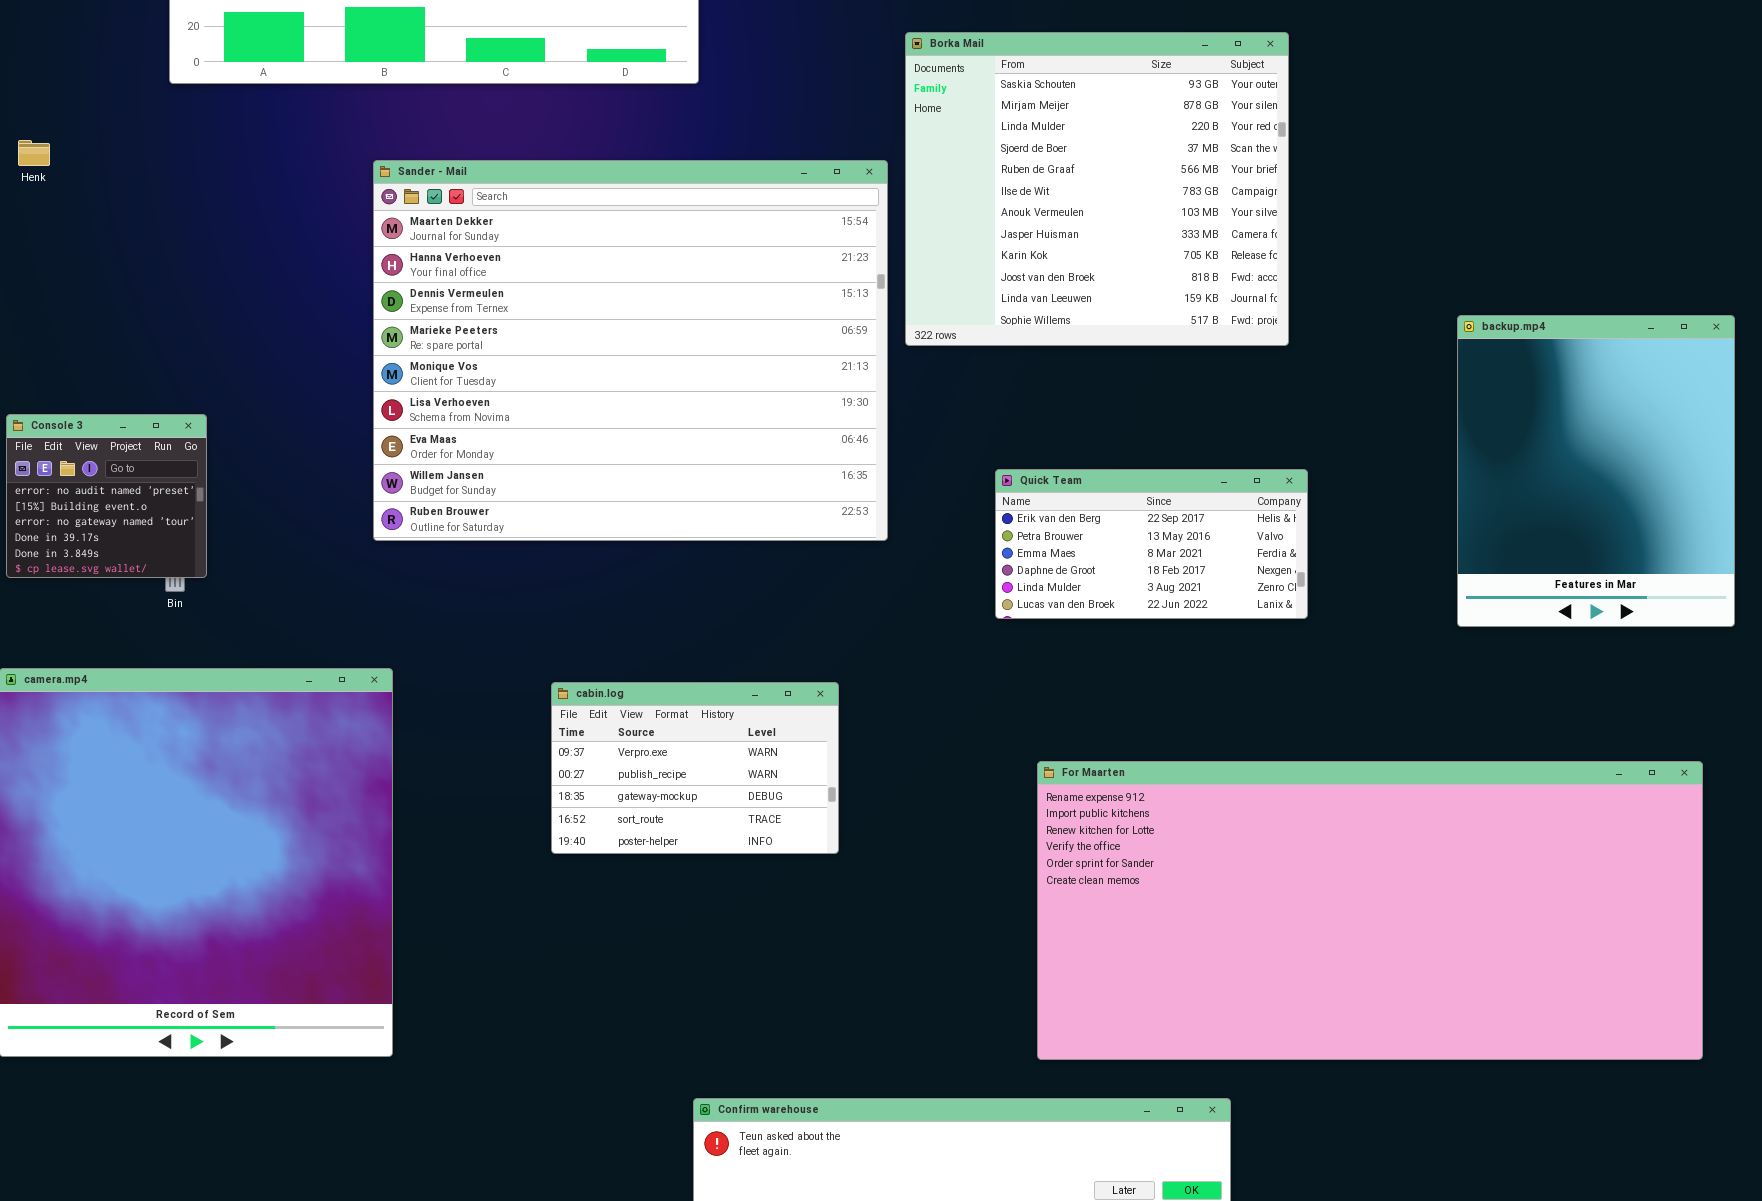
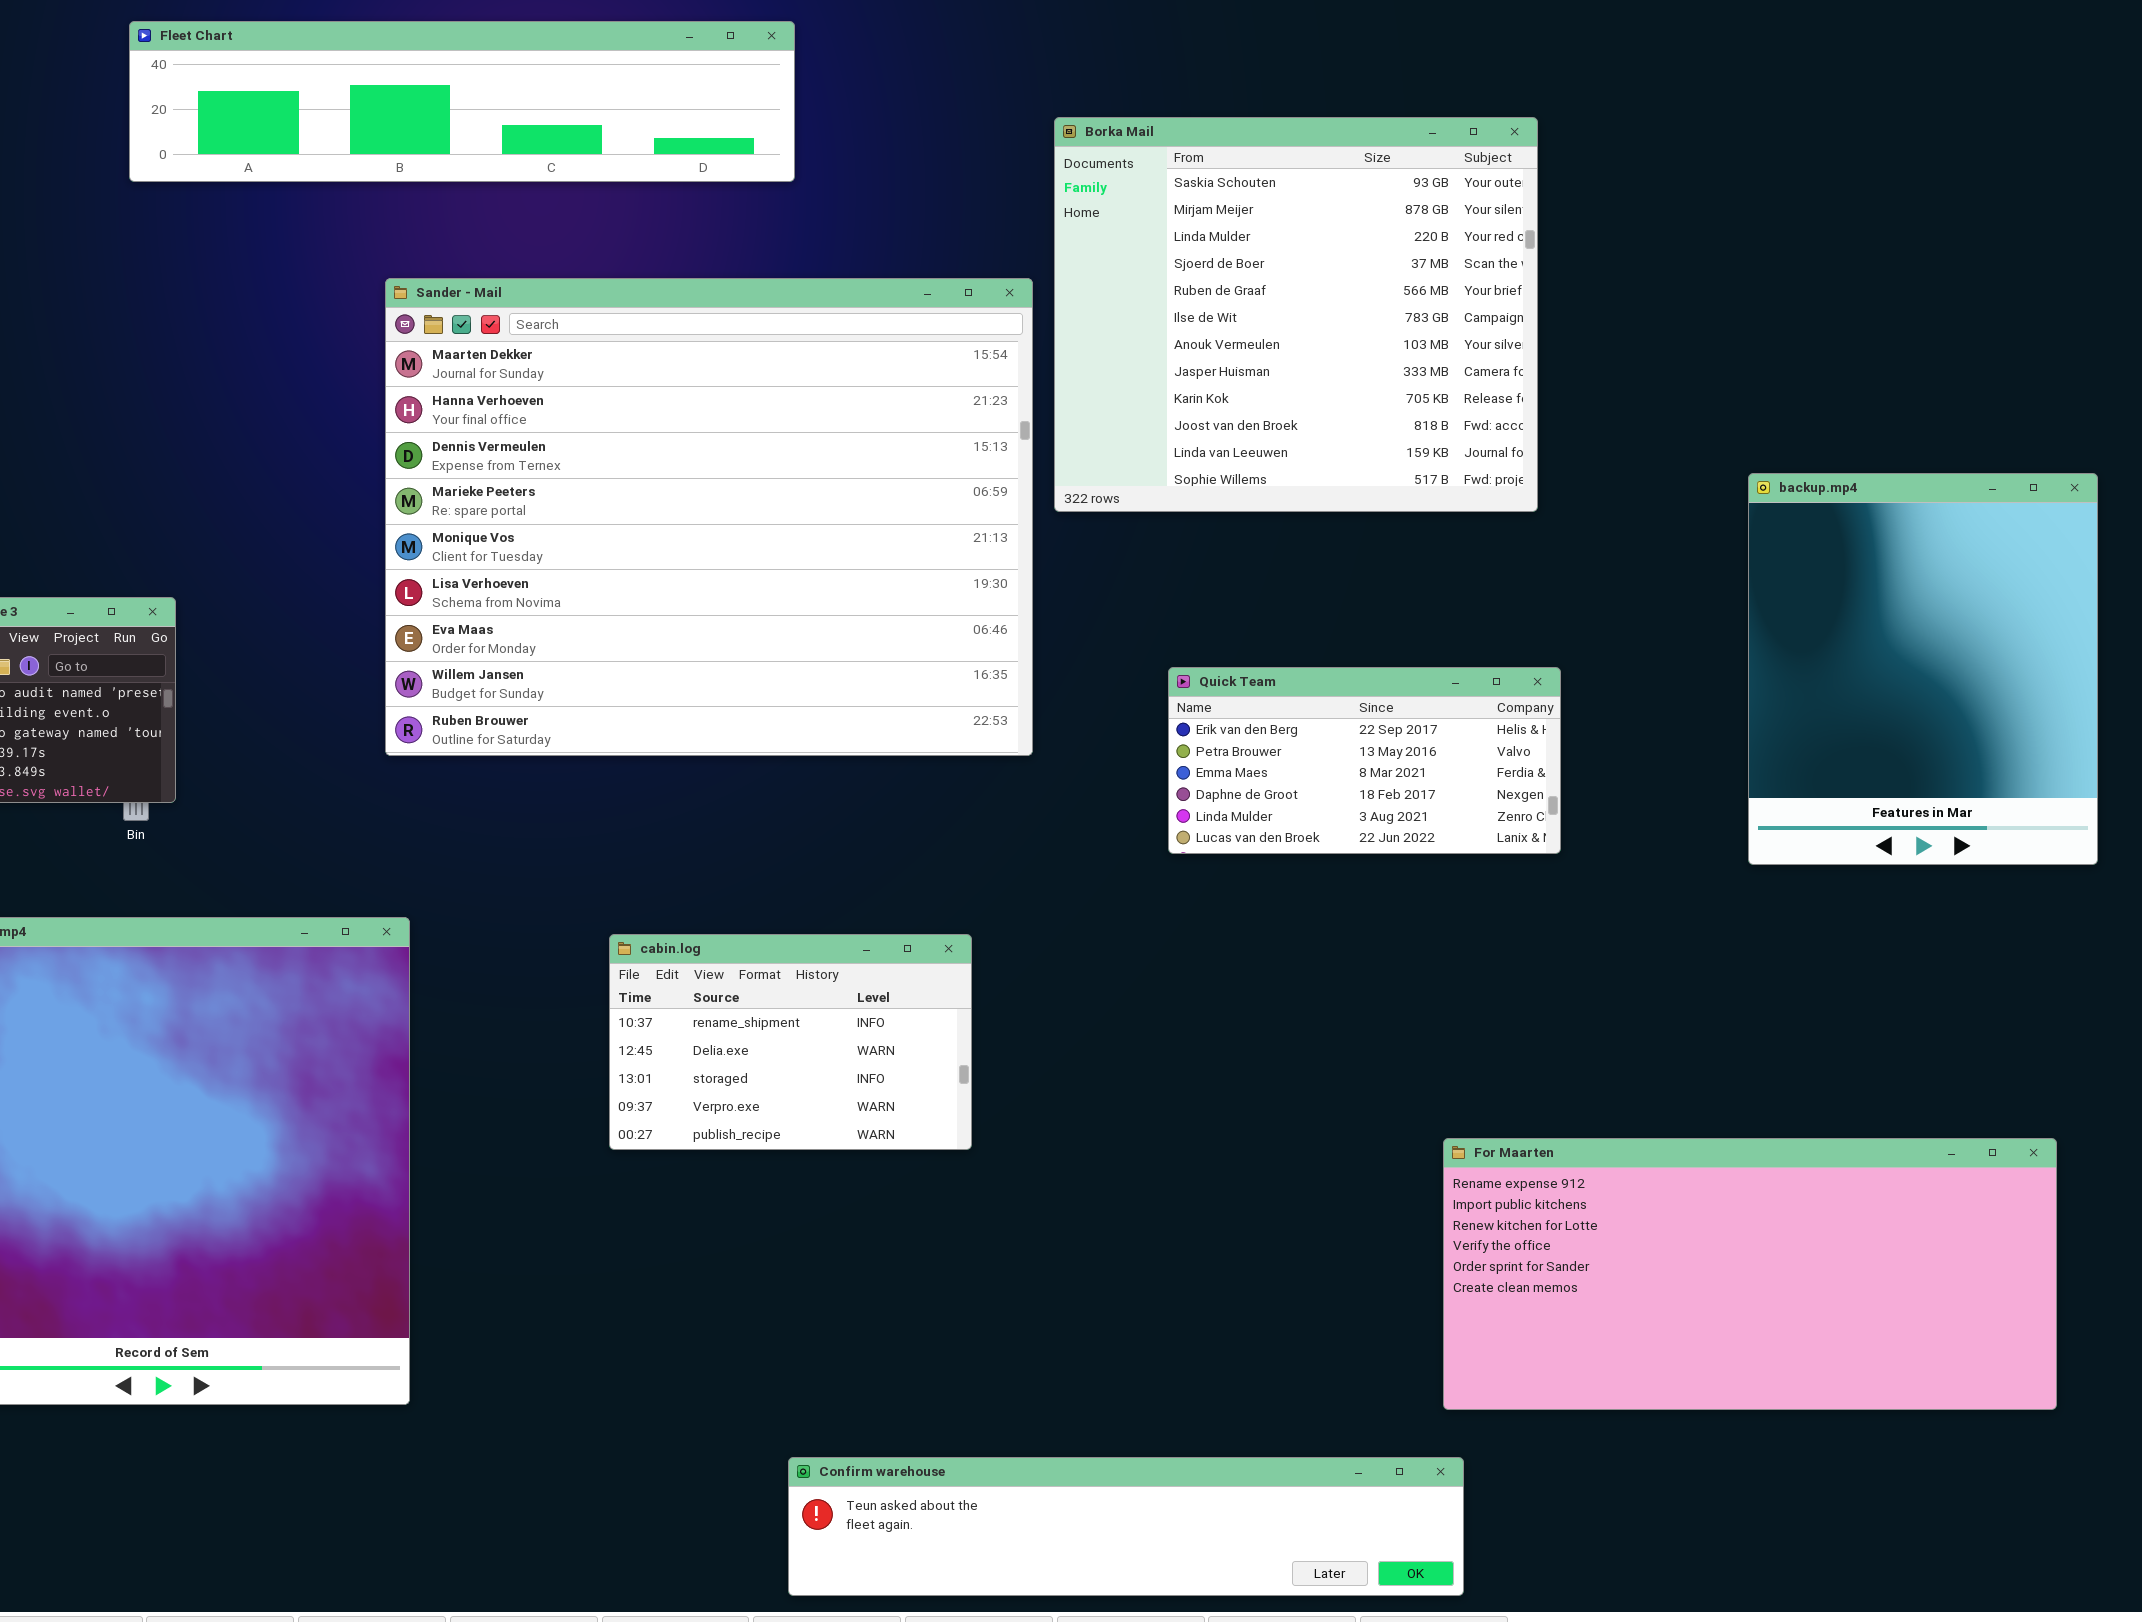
cabin.log: [551,682,839,854] -> [609,934,972,1150], scrolled up 3 rows
For Maarten: [1037,761,1703,1060] -> [1443,1138,2057,1410], resized

